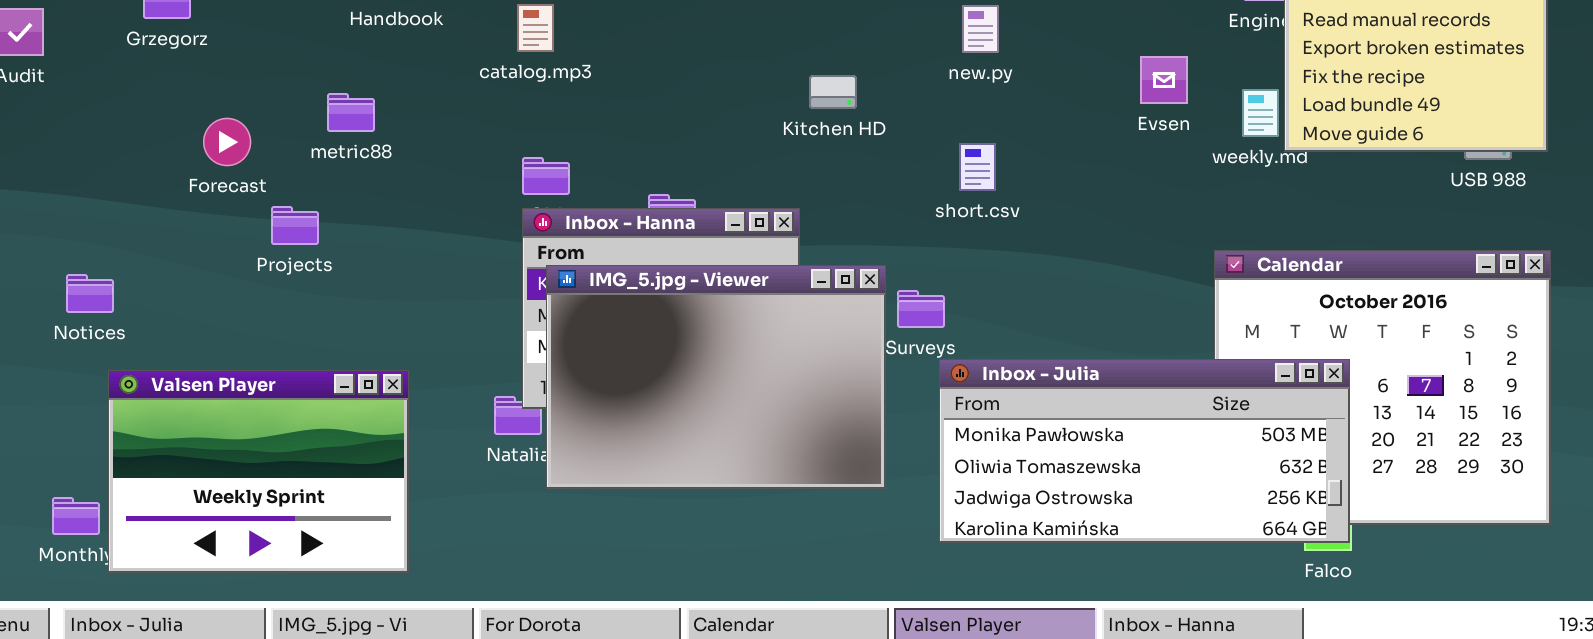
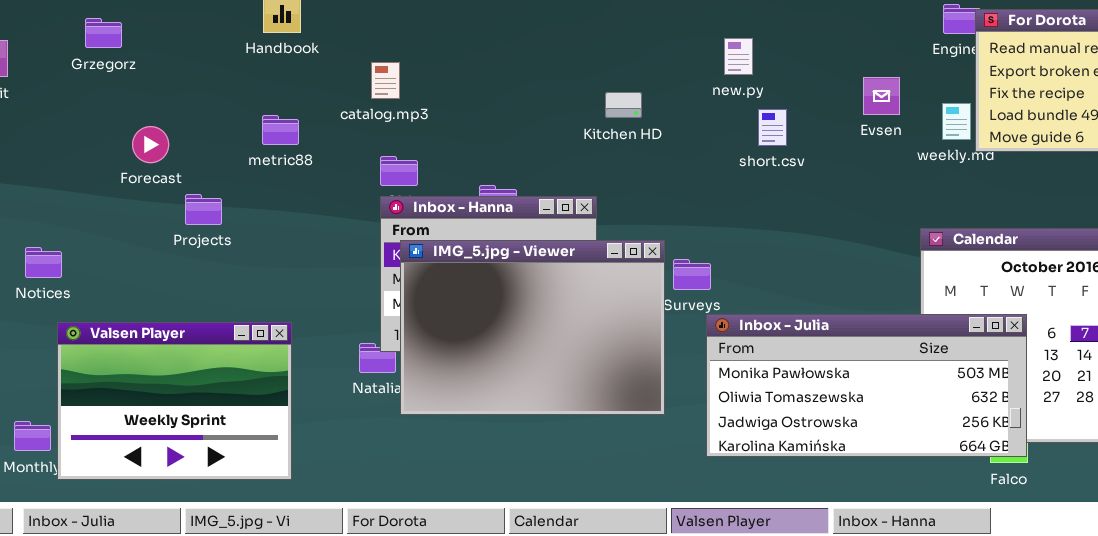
catalog.mp3: [517,4,554,52] -> [371,62,400,99], moved
metric88: [327,93,375,132] -> [262,115,299,145], moved
short.csv: [959,143,996,191] -> [758,109,787,146], moved

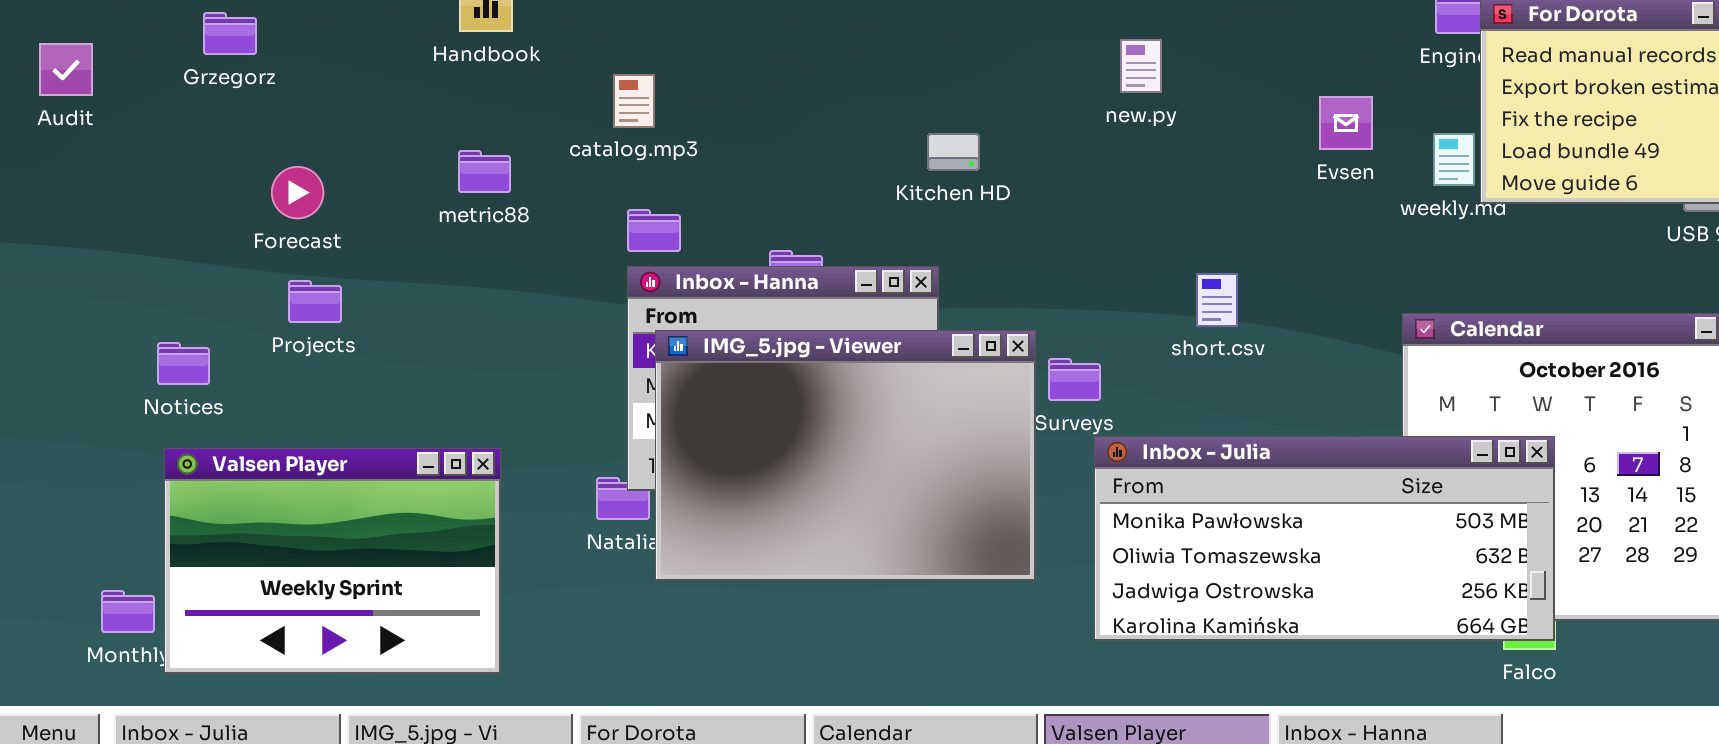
Kitchen HD: [605,92,642,118] -> [927,133,980,171], moved
short.csv: [758,109,787,146] -> [1196,273,1238,327], moved
Projects: [185,194,222,225] -> [288,280,342,323], moved
Notices: [25,247,62,278] -> [157,342,210,385], moved

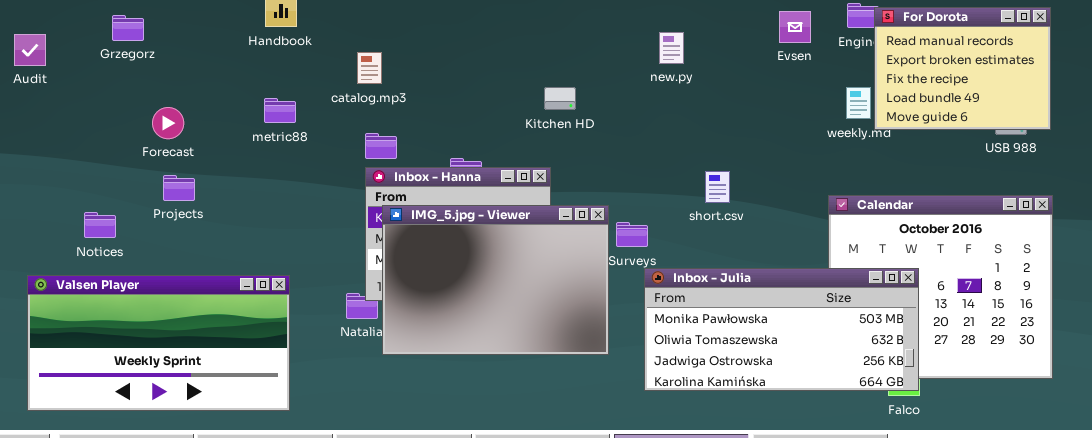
Evsen: [1319,96,1373,150] -> [779,11,811,43], moved
Valsen Player: [164,448,501,674] -> [27,275,290,411], resized

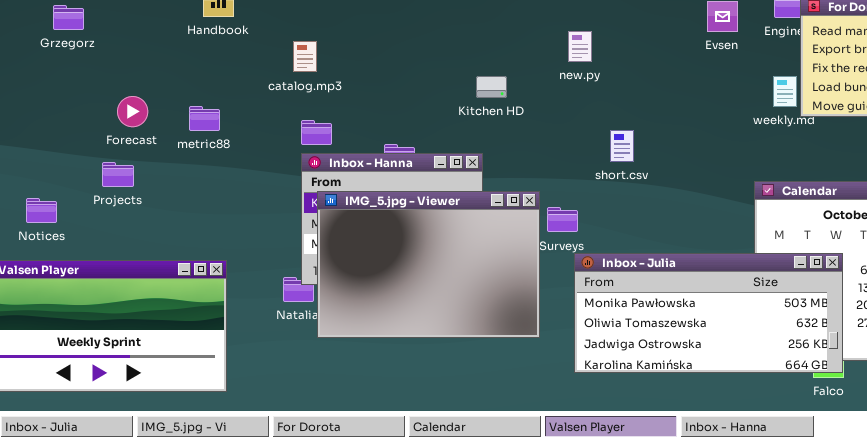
new.py: [659,32,684,64] -> [568,31,592,62], moved
metric88: [264,98,296,123] -> [189,106,220,131], moved
Forecast: [152,107,184,139] -> [117,96,148,127], moved
short.csv: [705,171,730,203] -> [610,130,634,162], moved

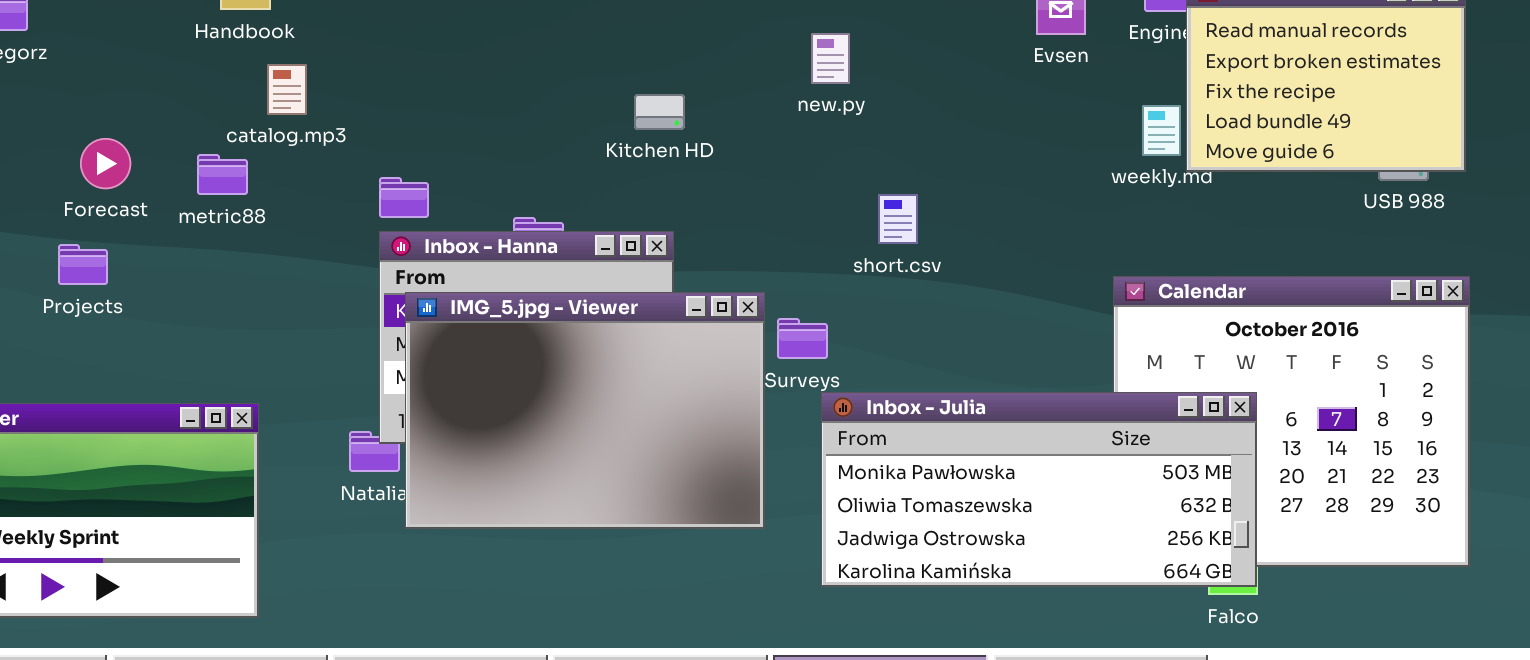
catalog.mp3: [293,41,317,72] -> [267,64,307,115], moved
Kitchen HD: [476,76,507,98] -> [634,94,685,130], moved

